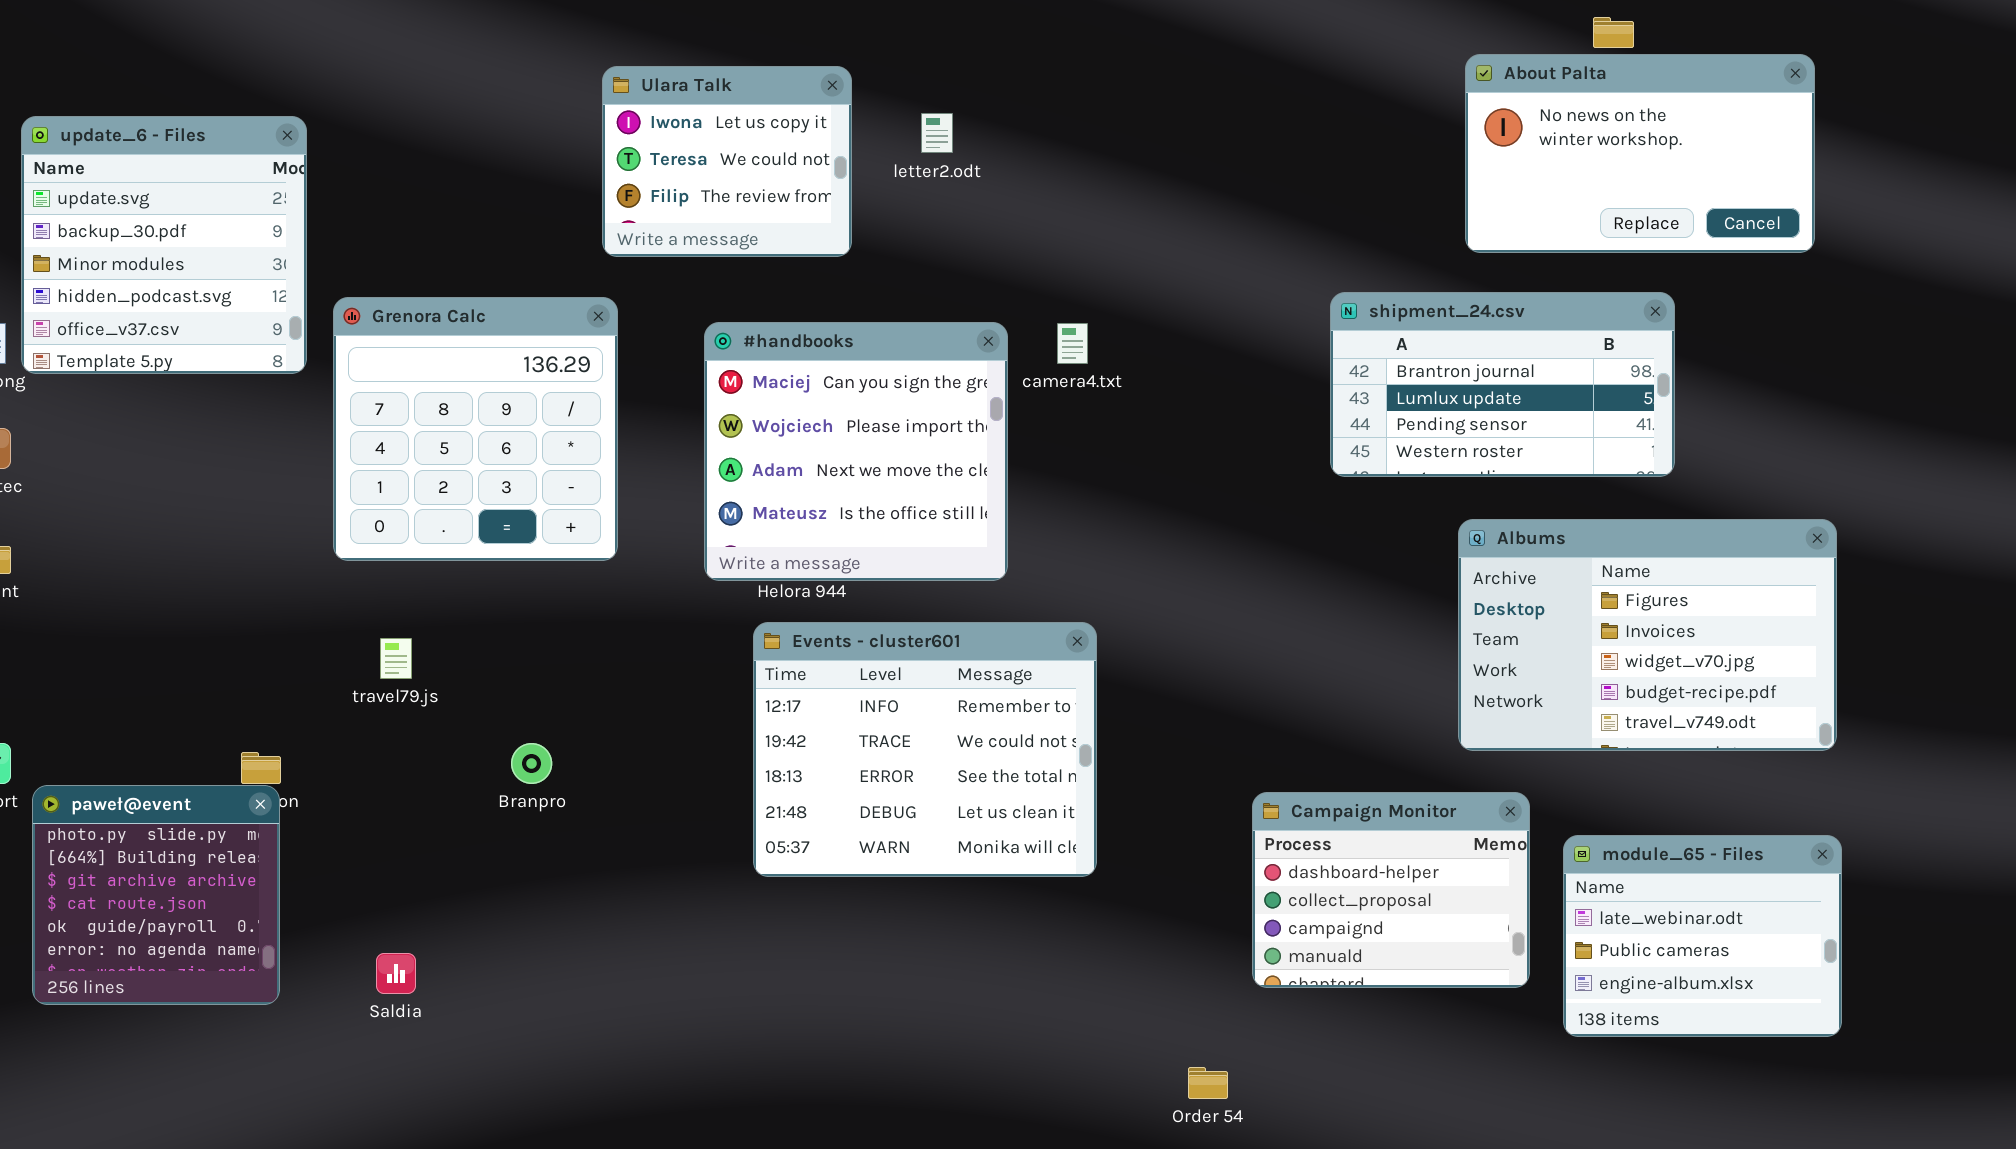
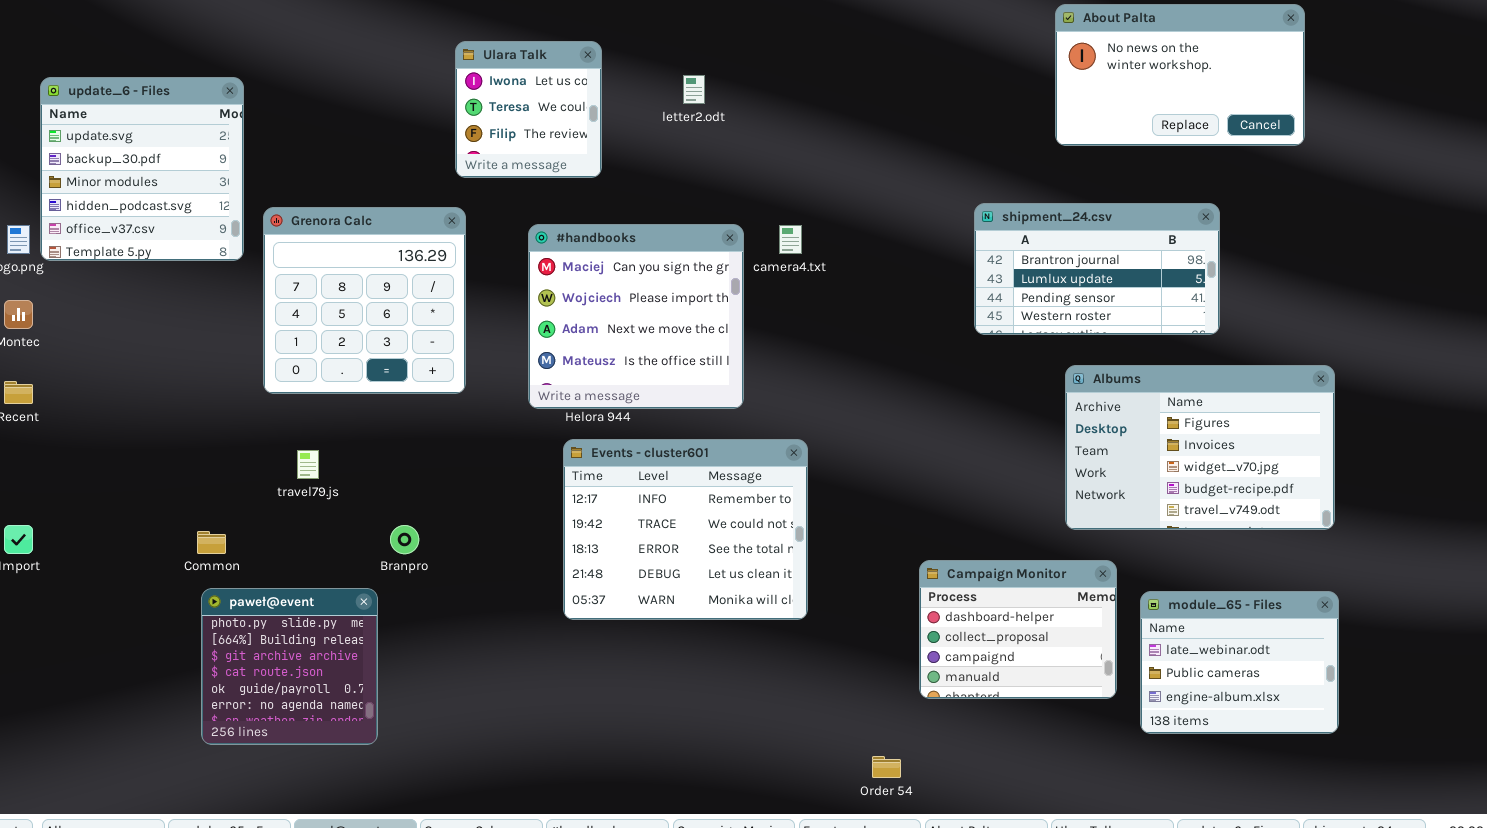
About Palta: [1465,54,1815,253] -> [1055,4,1305,146], moved
Ulara Talk: [602,66,852,257] -> [455,41,602,178], resized
paweł@event: [32,785,280,1005] -> [201,588,378,745], moved

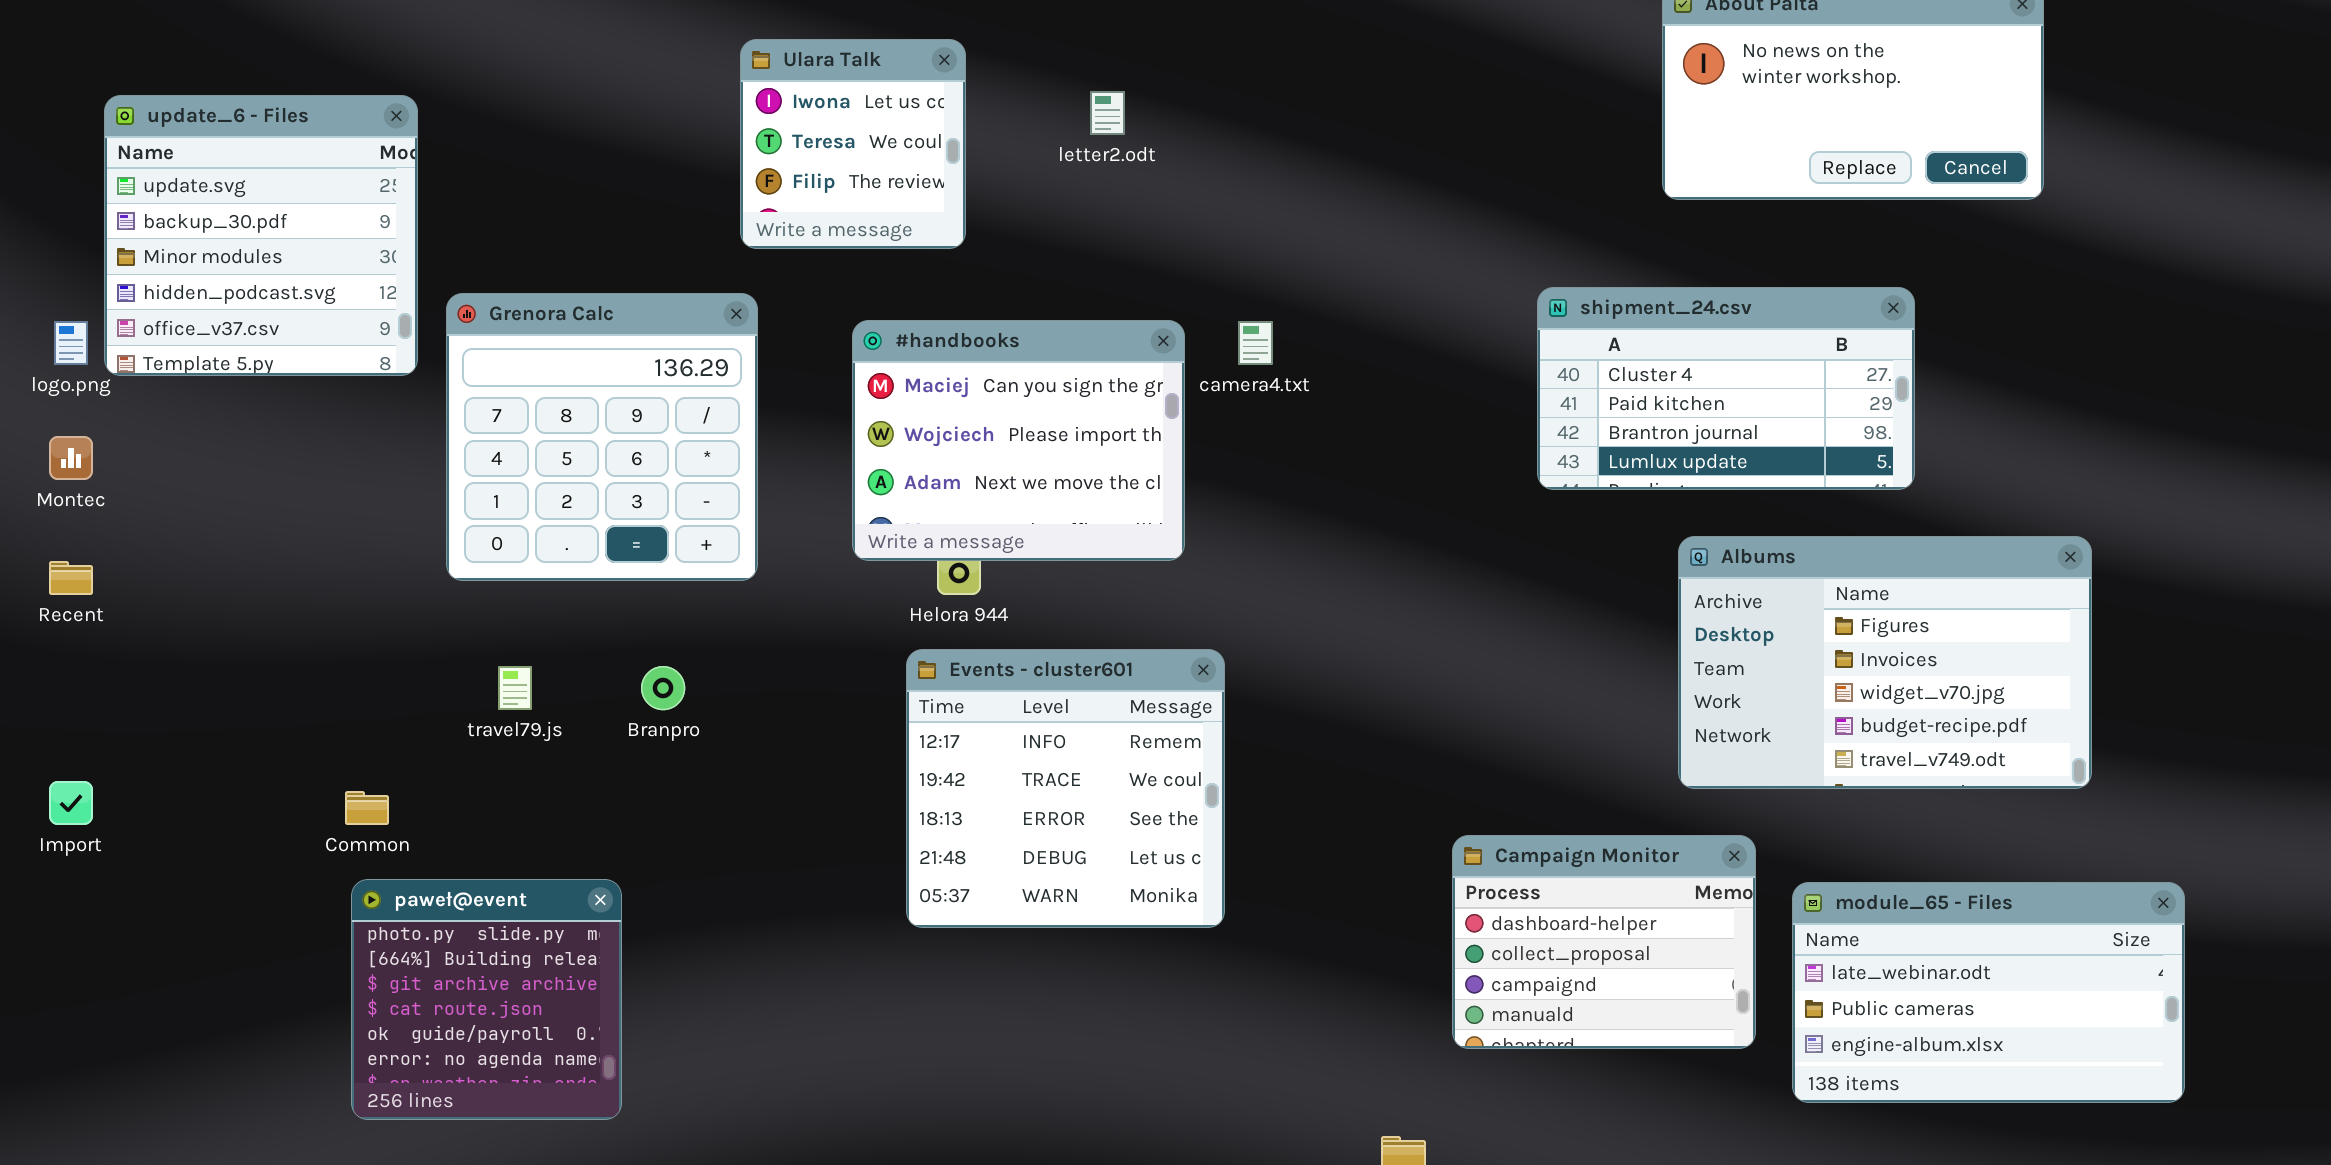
shipment_24.csv: [974,203,1220,335] -> [1537,287,1915,490], scrolled up 2 rows
#handbooks: [528,224,744,409] -> [852,320,1185,561], resized
Events - cluster601: [563,439,808,620] -> [906,649,1225,928], resized
Branpro: [390,525,419,554] -> [641,666,685,710], moved
module_65 - Files: [1140,591,1339,734] -> [1792,882,2185,1103], resized

